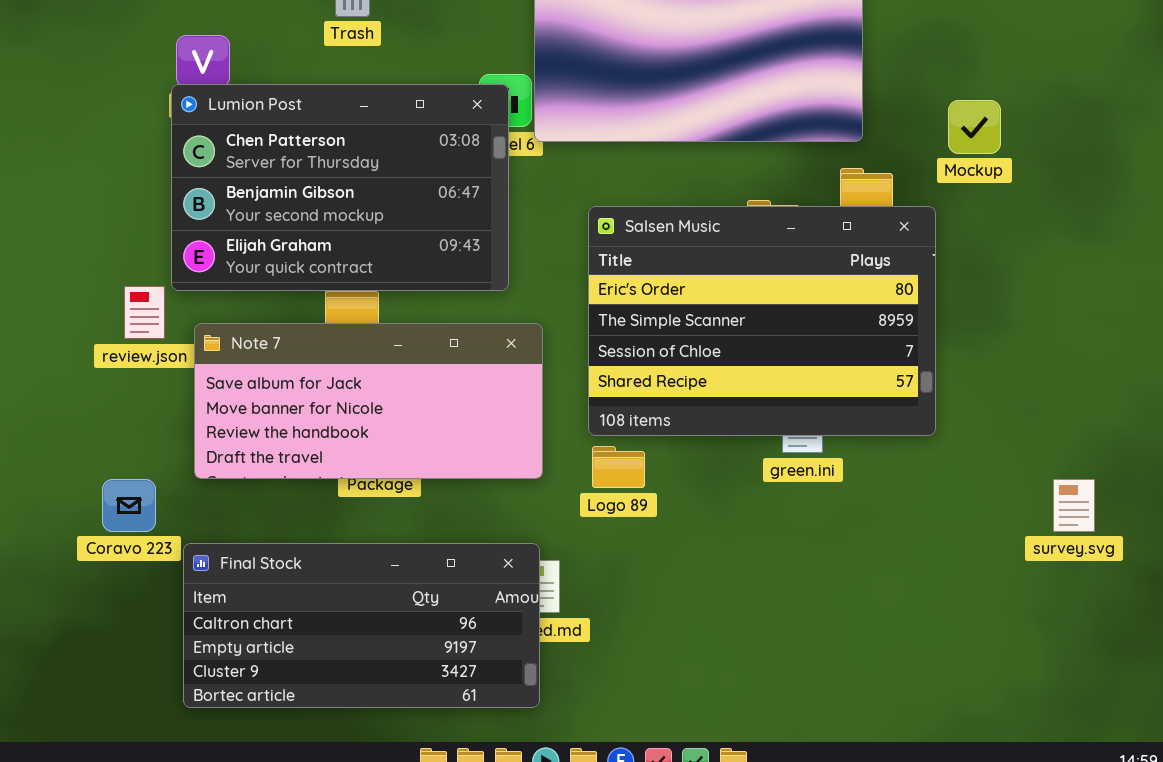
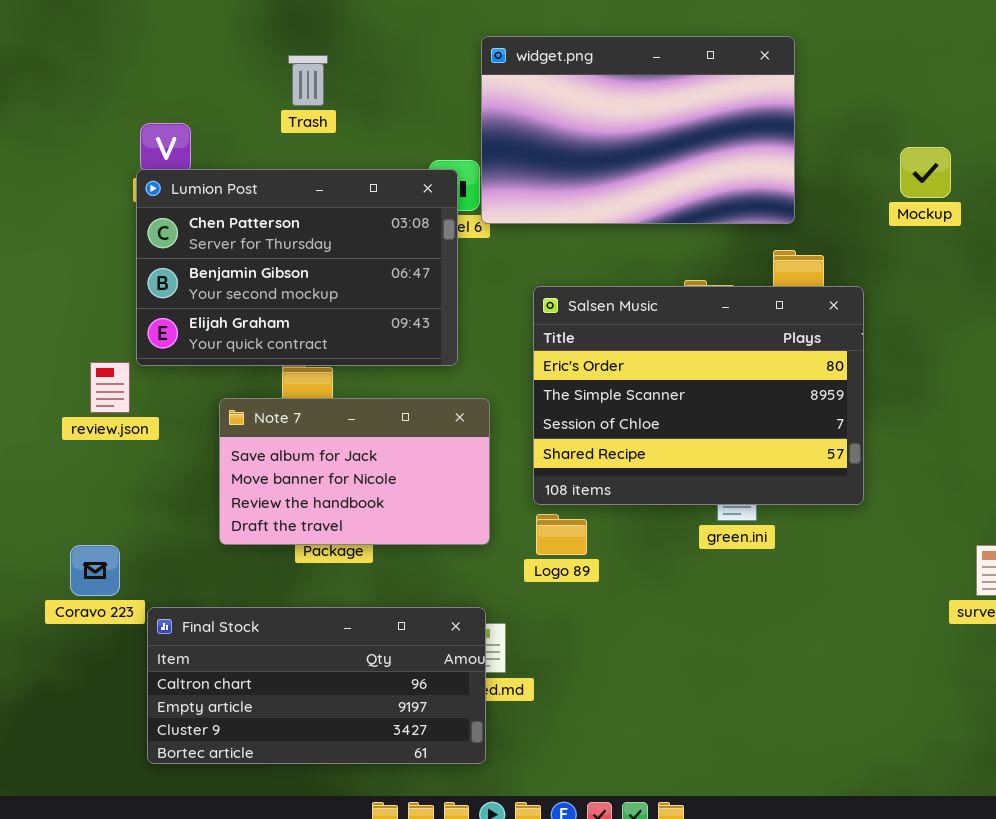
Mockup: [948,100,1001,154] -> [900,147,951,198], moved
Note 7: [194,323,543,479] -> [219,398,490,545], resized

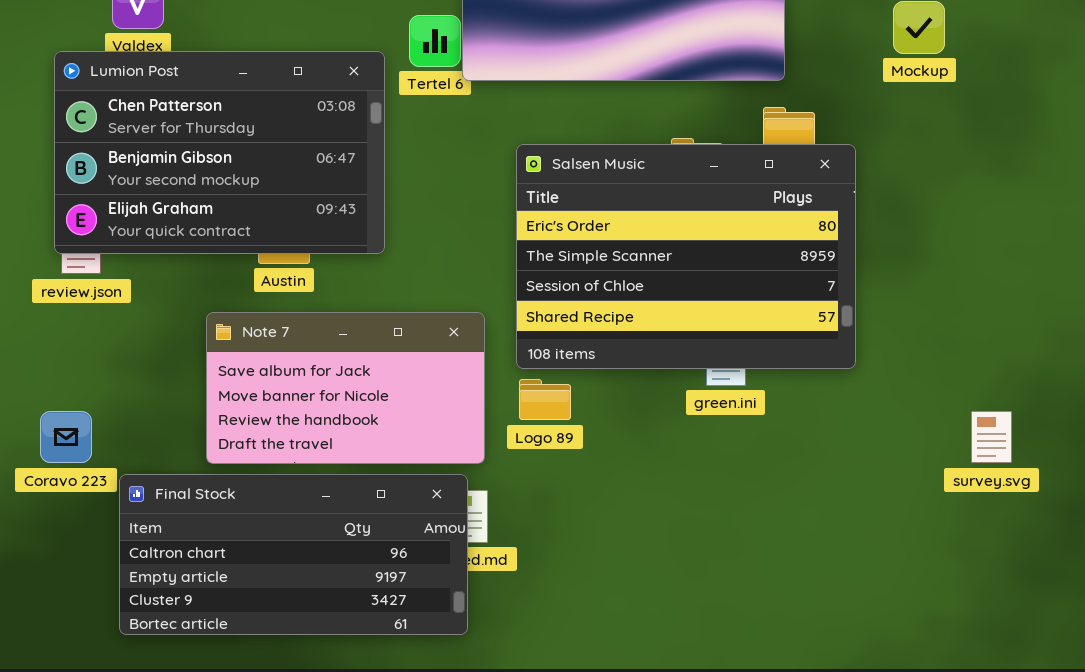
Lumion Post: [136,169,458,366] -> [54,51,385,254], moved
Note 7: [219,398,490,545] -> [206,312,485,464], moved

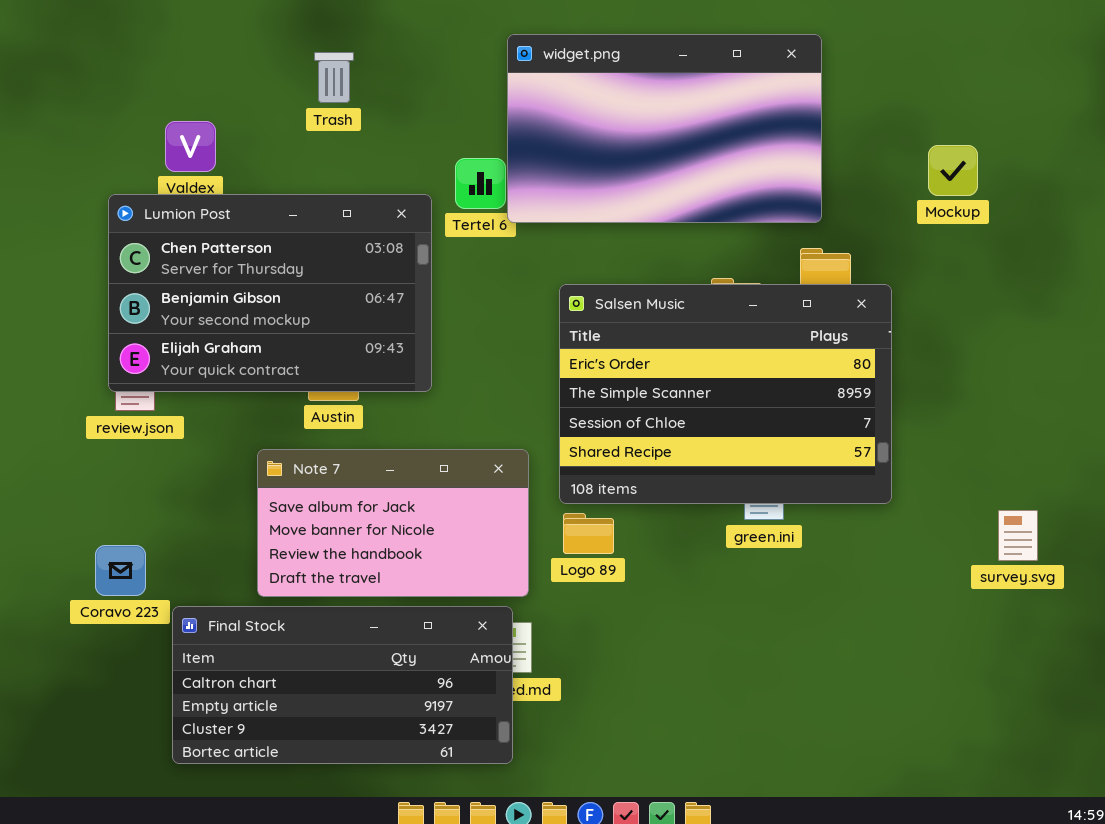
survey.svg: [971,411,1012,463] -> [998,510,1038,561], moved

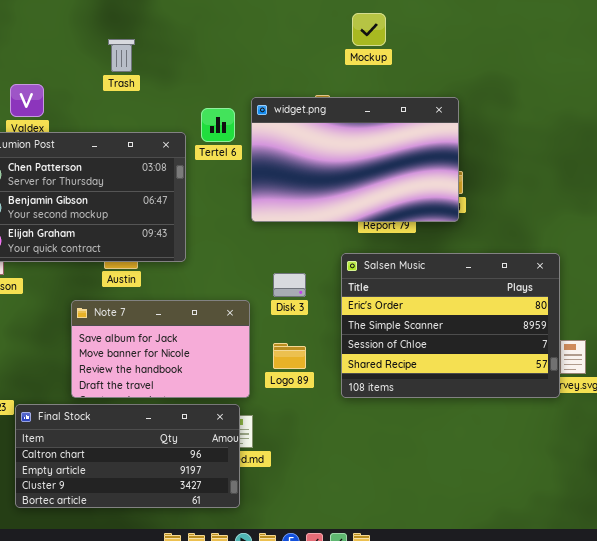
widget.png: [507,34,822,223] -> [251,97,459,222], moved
Mockup: [928,145,978,196] -> [352,13,386,46], moved
Salsen Music: [559,284,892,504] -> [341,253,560,398], moved

